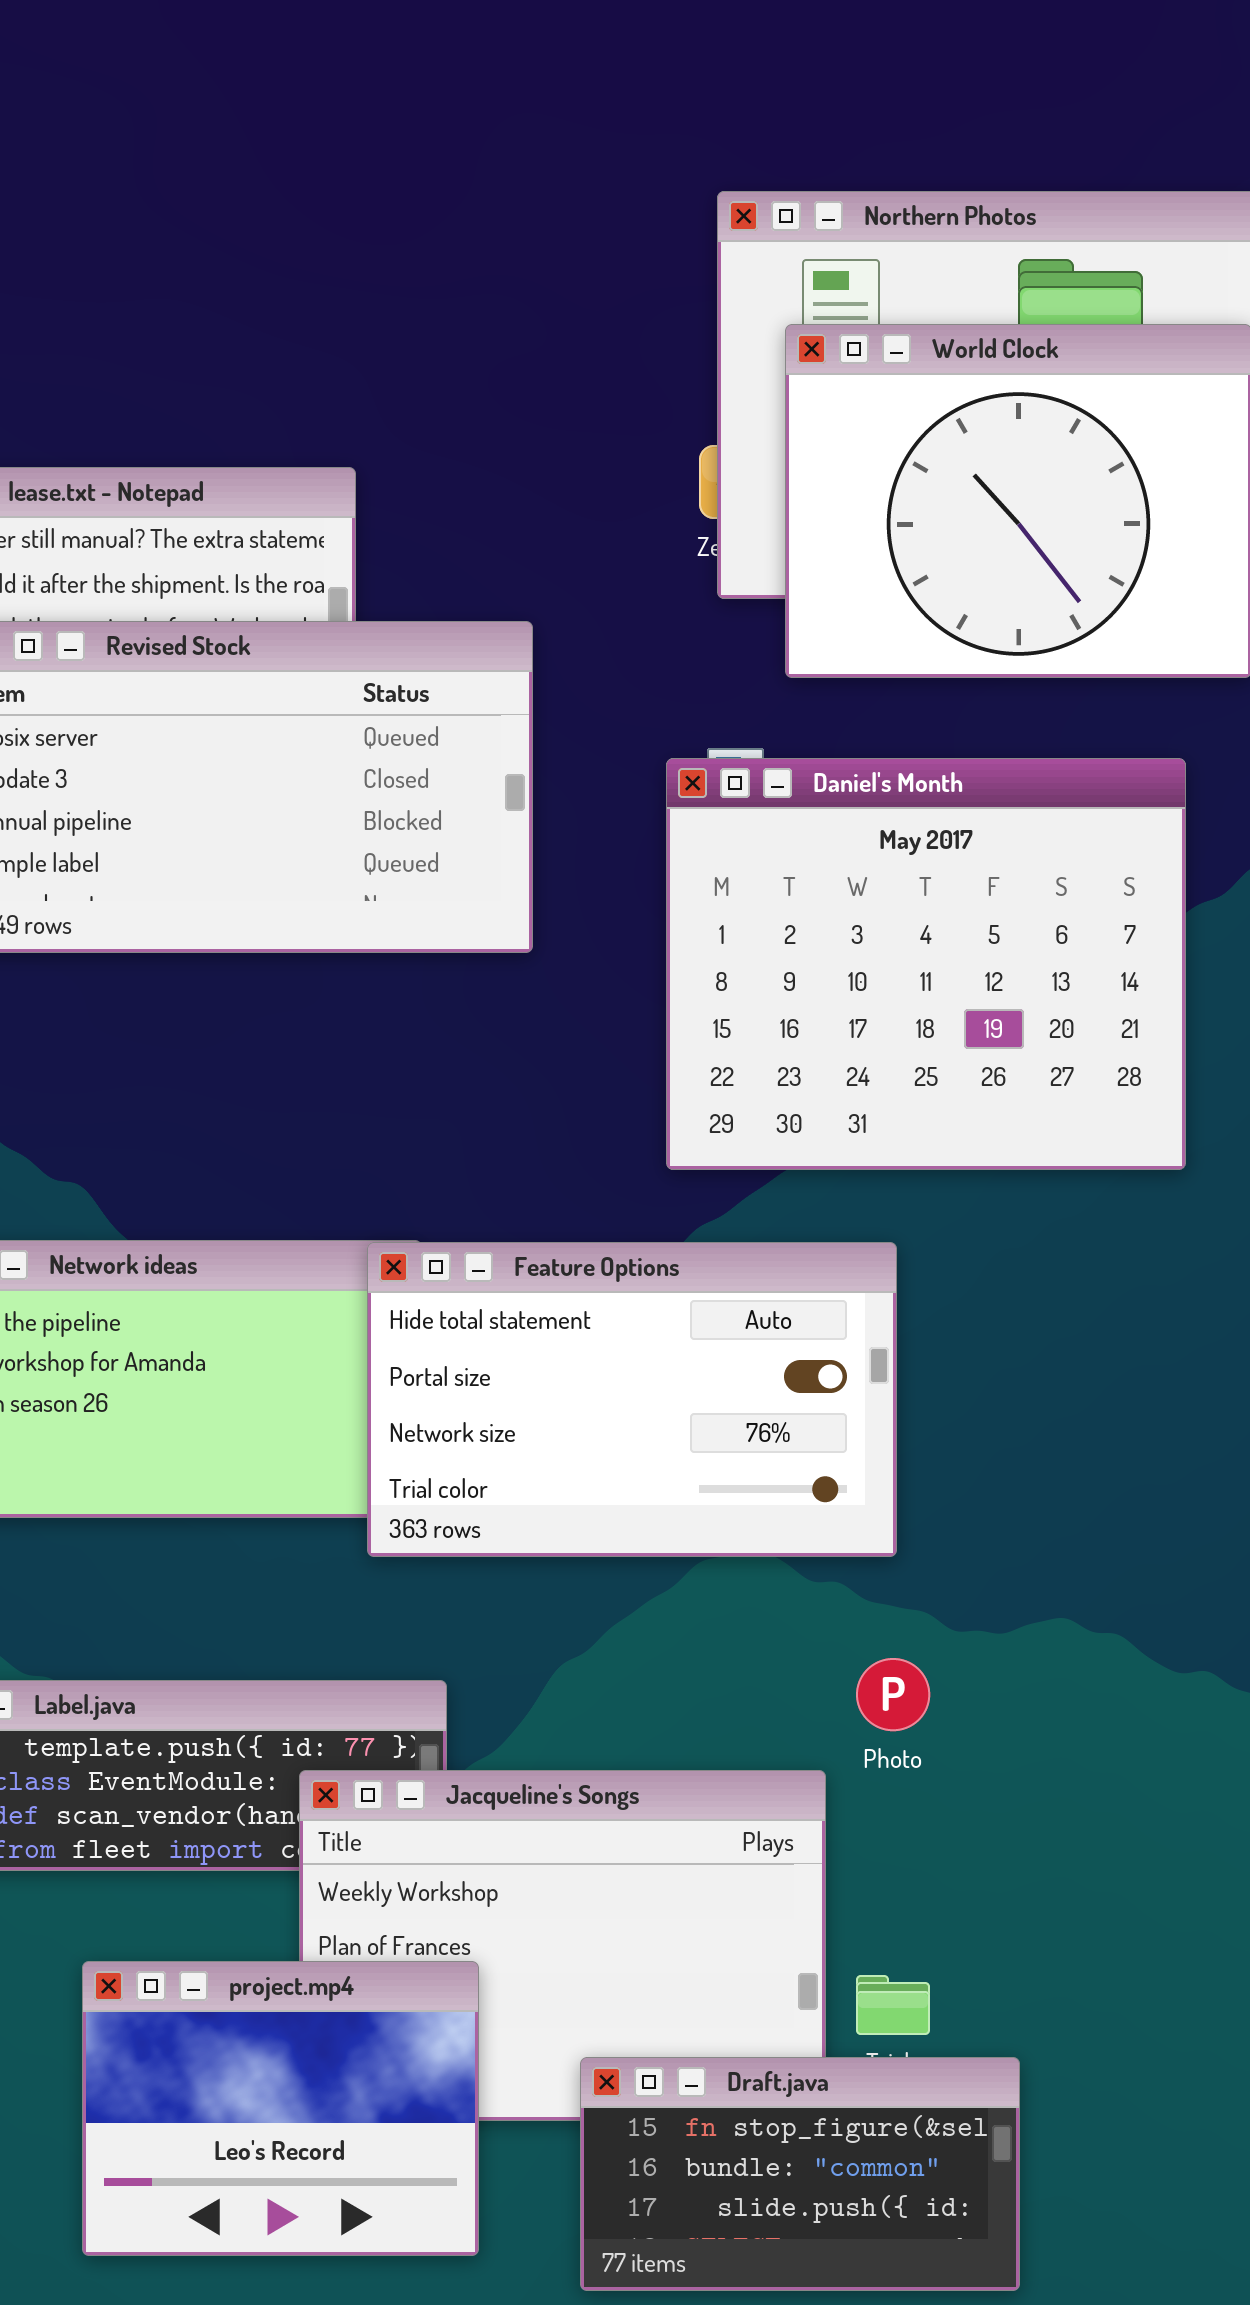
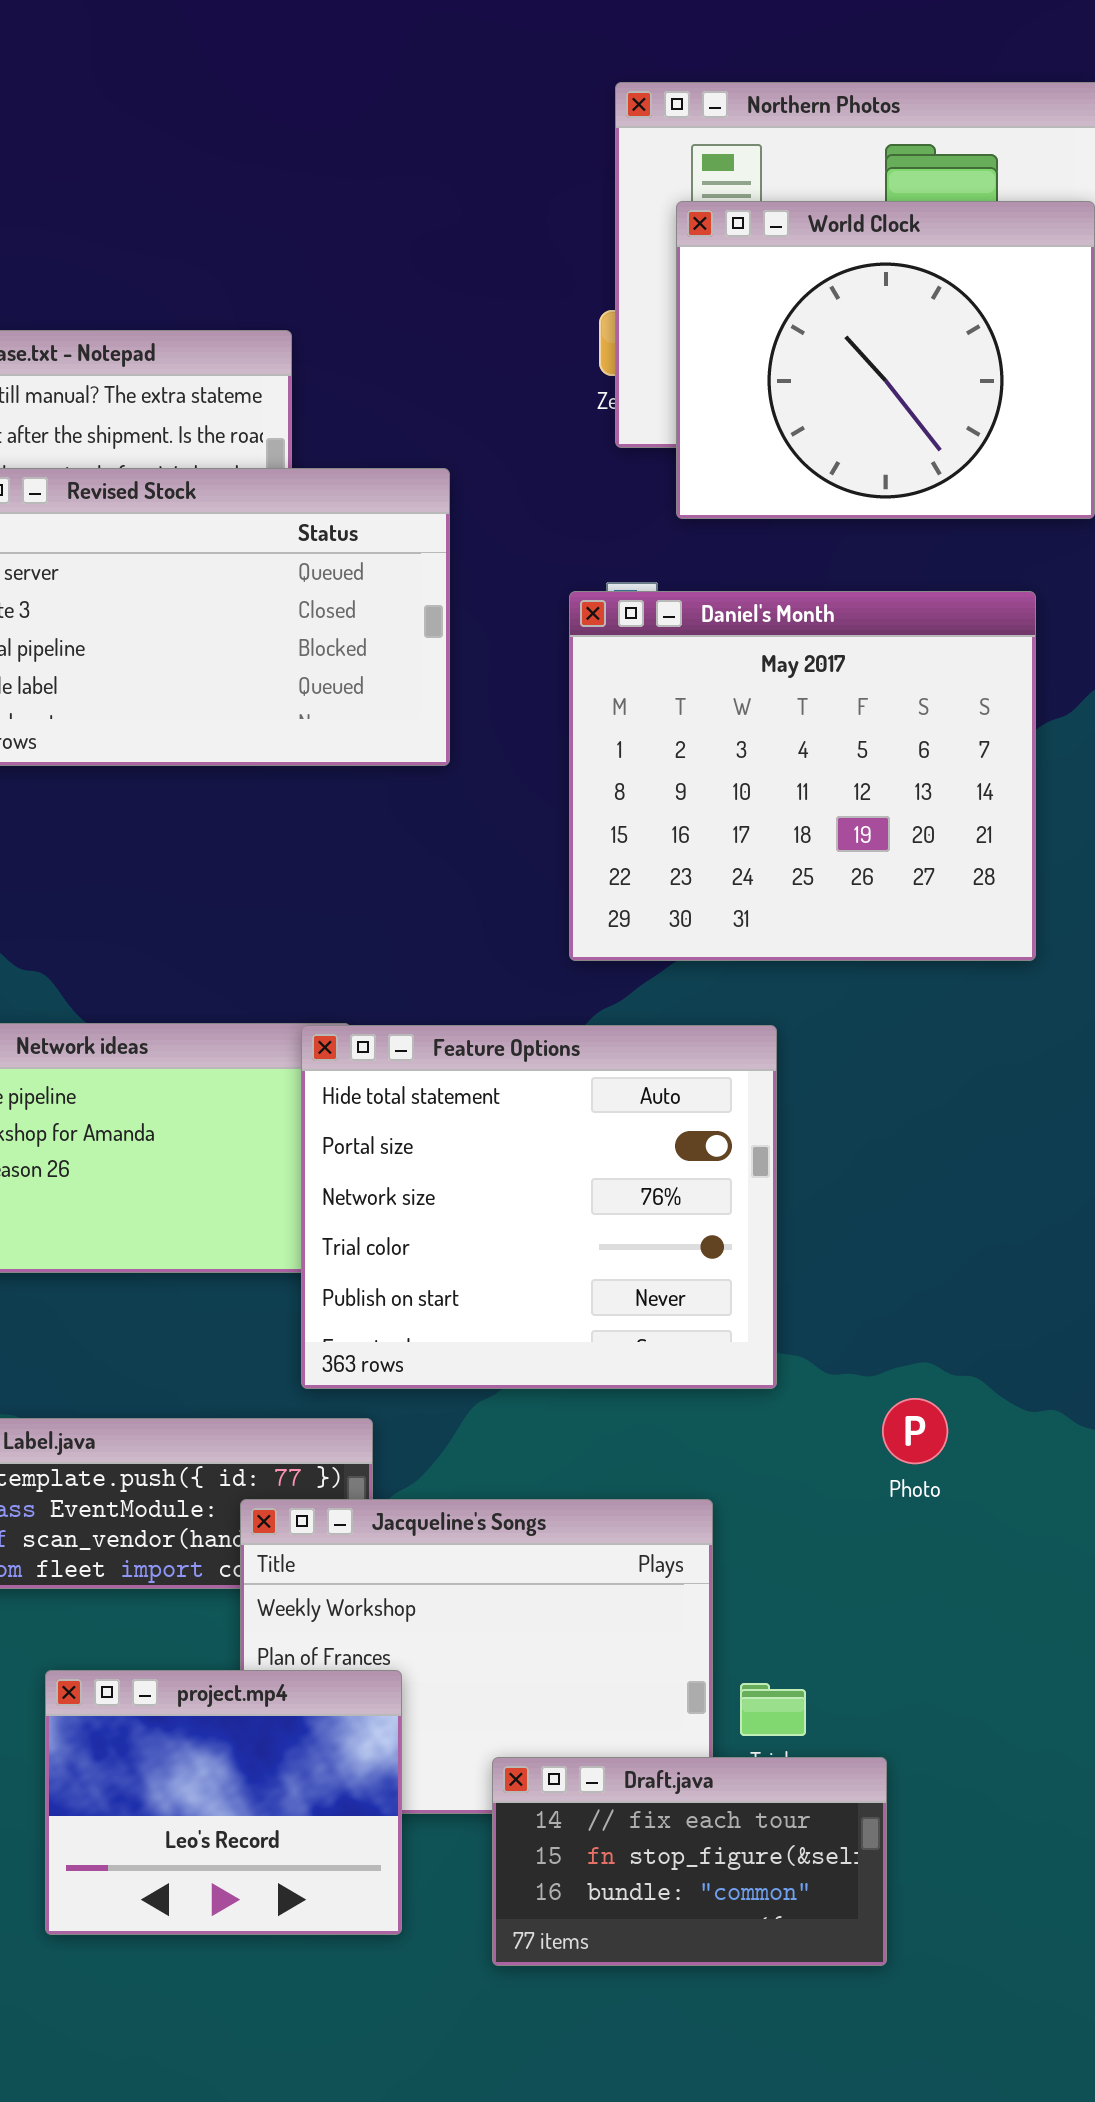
Feature Options: [367,1242,897,1557] -> [301,1025,777,1389], resized
Photo: [856,1658,930,1731] -> [882,1398,948,1464], moved
Draft.java: [580,2057,1020,2291] -> [492,1757,887,1966], scrolled up 1 row

